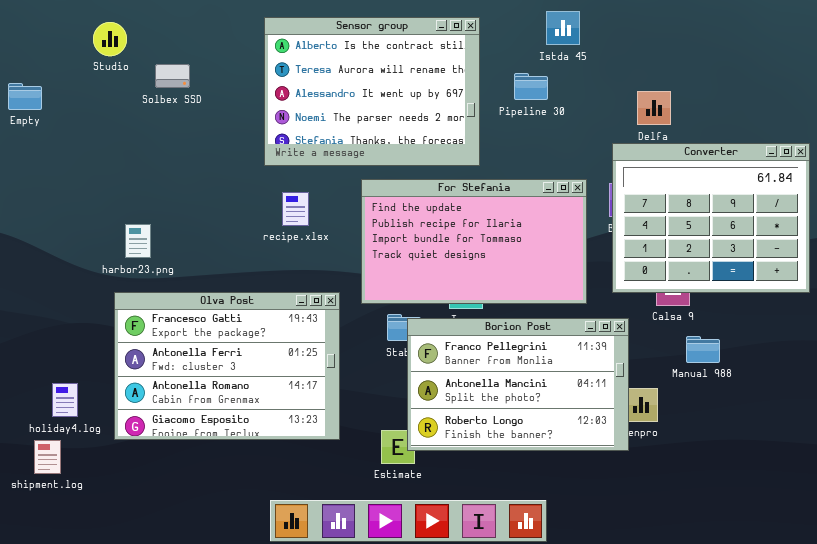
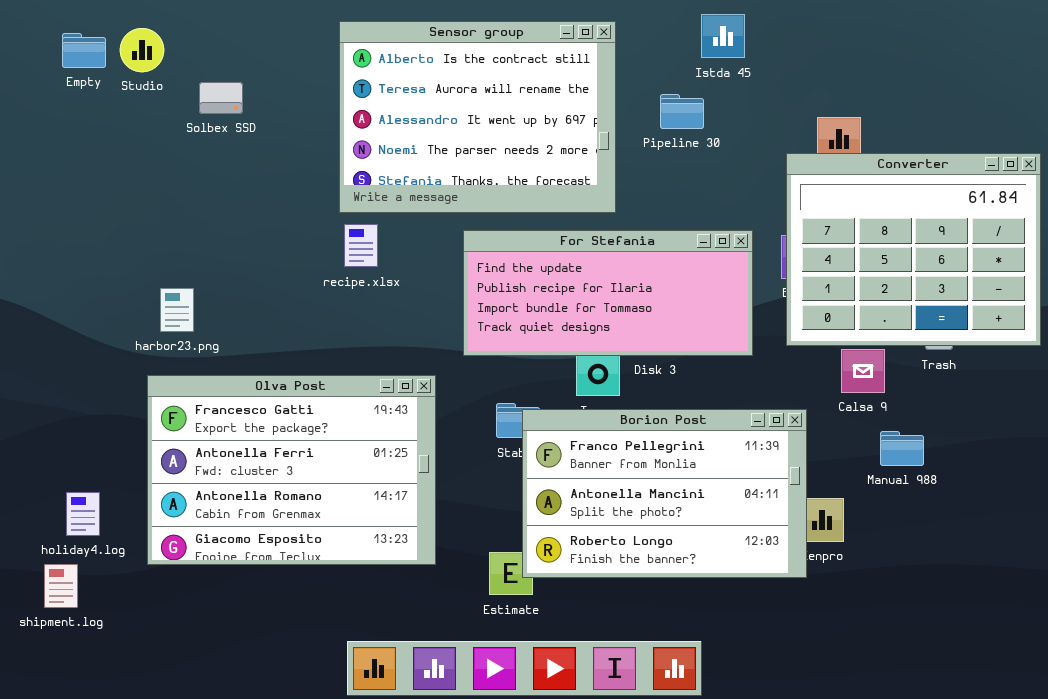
Empty: [8,83,42,110] -> [62,33,106,68], moved
Converter: [612,143,810,293] -> [786,153,1041,346], moved
For Stefania: [361,179,587,304] -> [463,230,753,356], resized
recipe.xlsx: [282,192,309,226] -> [344,224,378,267], moved

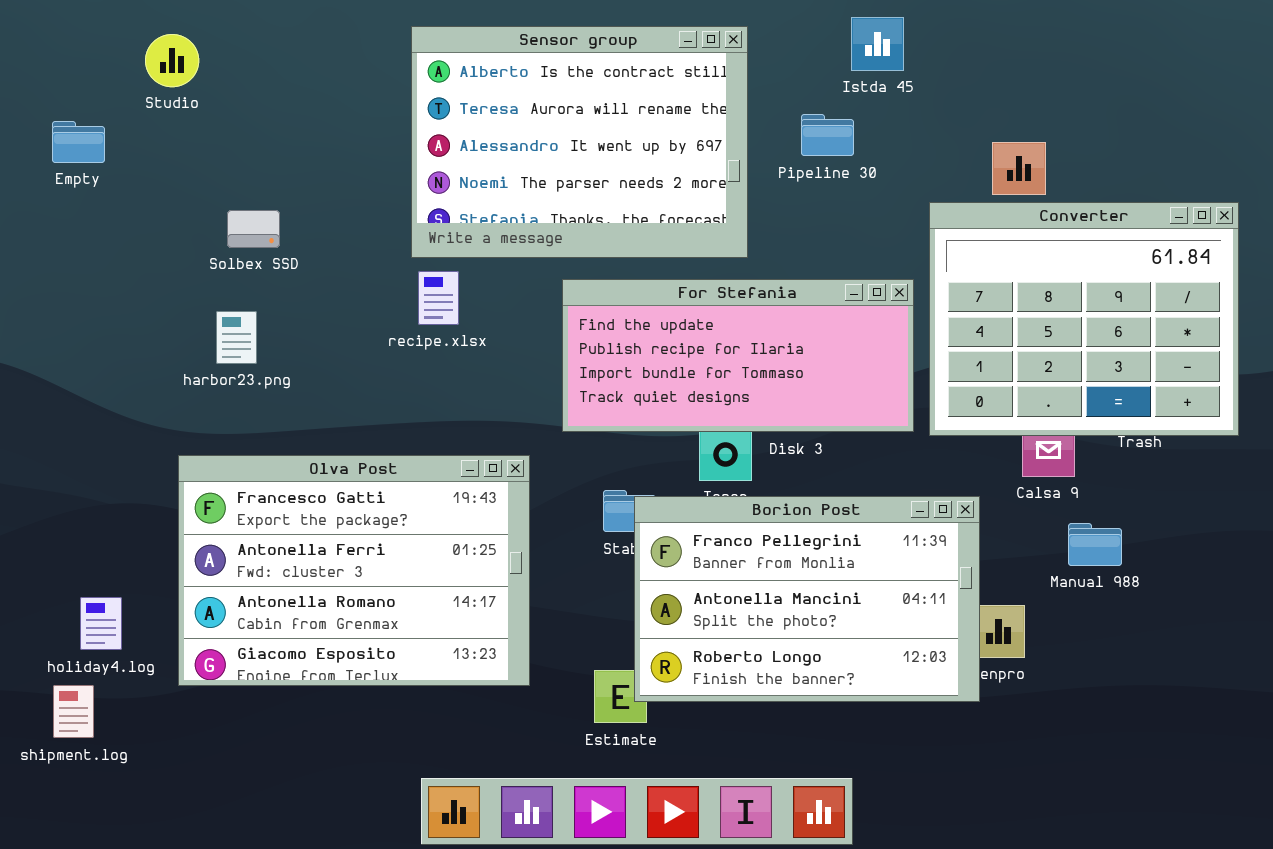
Empty: [62,33,106,68] -> [52,121,105,163], moved
Solbex SSD: [199,82,243,114] -> [227,210,280,248], moved
Converter: [786,153,1041,346] -> [929,202,1239,436], moved
harbor23.png: [160,288,194,332] -> [216,311,257,364], moved

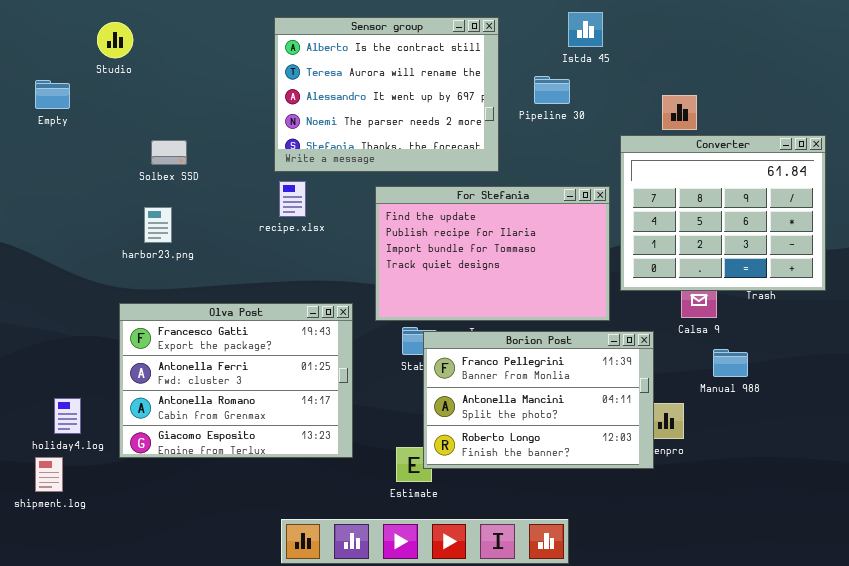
For Stefania: [562,279,914,432] -> [375,186,610,321], resized

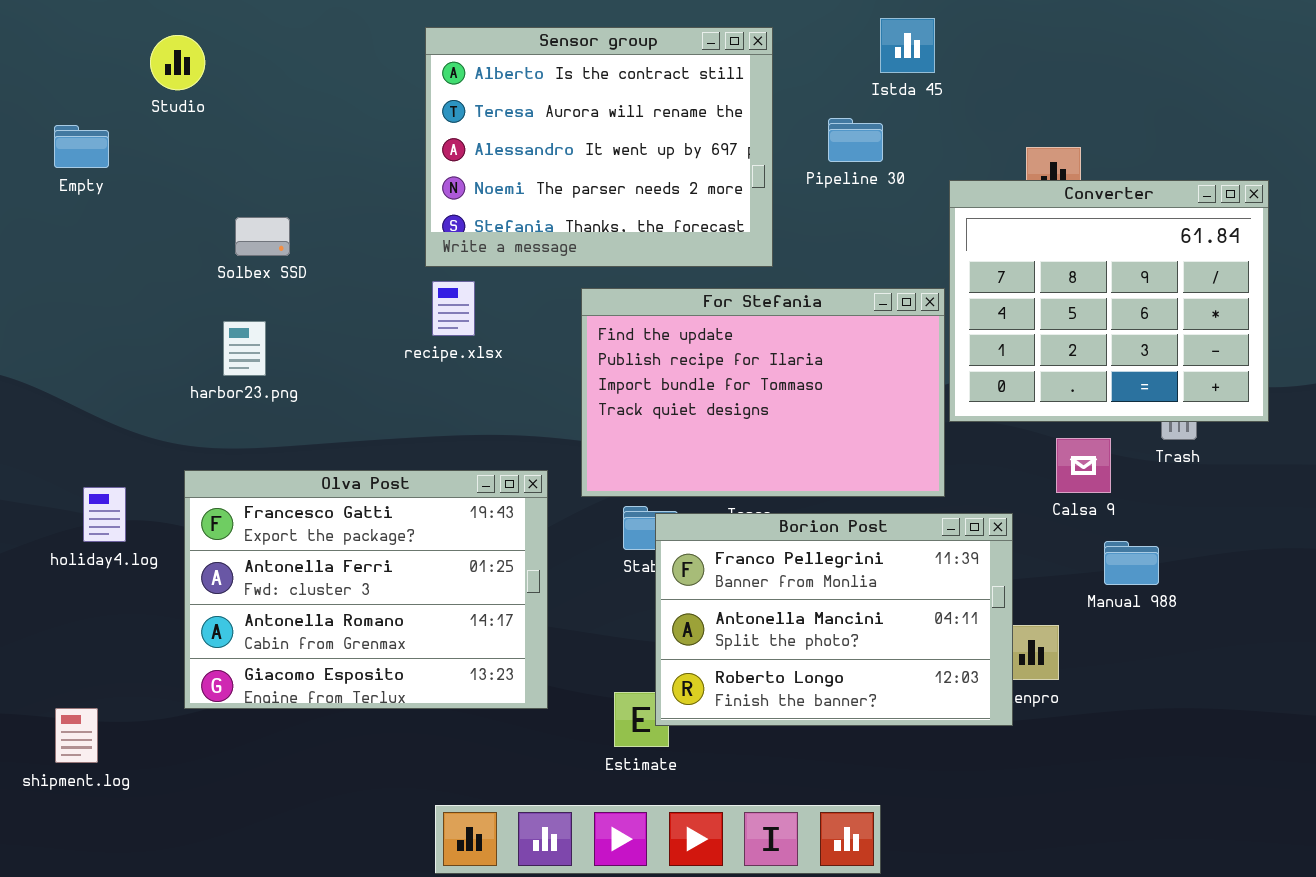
Converter: [620,135,826,291] -> [949,180,1269,422], moved
holiday4.log: [54,398,81,434] -> [83,487,126,542], moved

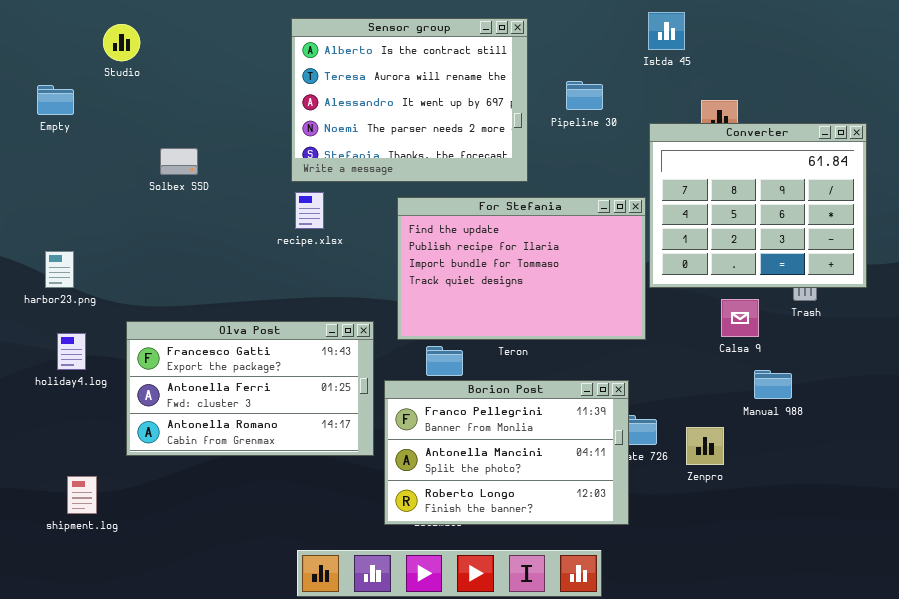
Istda 45: [880,18,935,73] -> [648,12,685,50], moved
harbor23.png: [223,321,266,376] -> [45,251,74,288], moved
Olva Post: [184,470,548,709] -> [126,321,374,456], resized
Borion Post: [655,513,1013,726] -> [384,380,629,525], moved
shipment.log: [55,708,98,763] -> [67,476,97,514], moved

